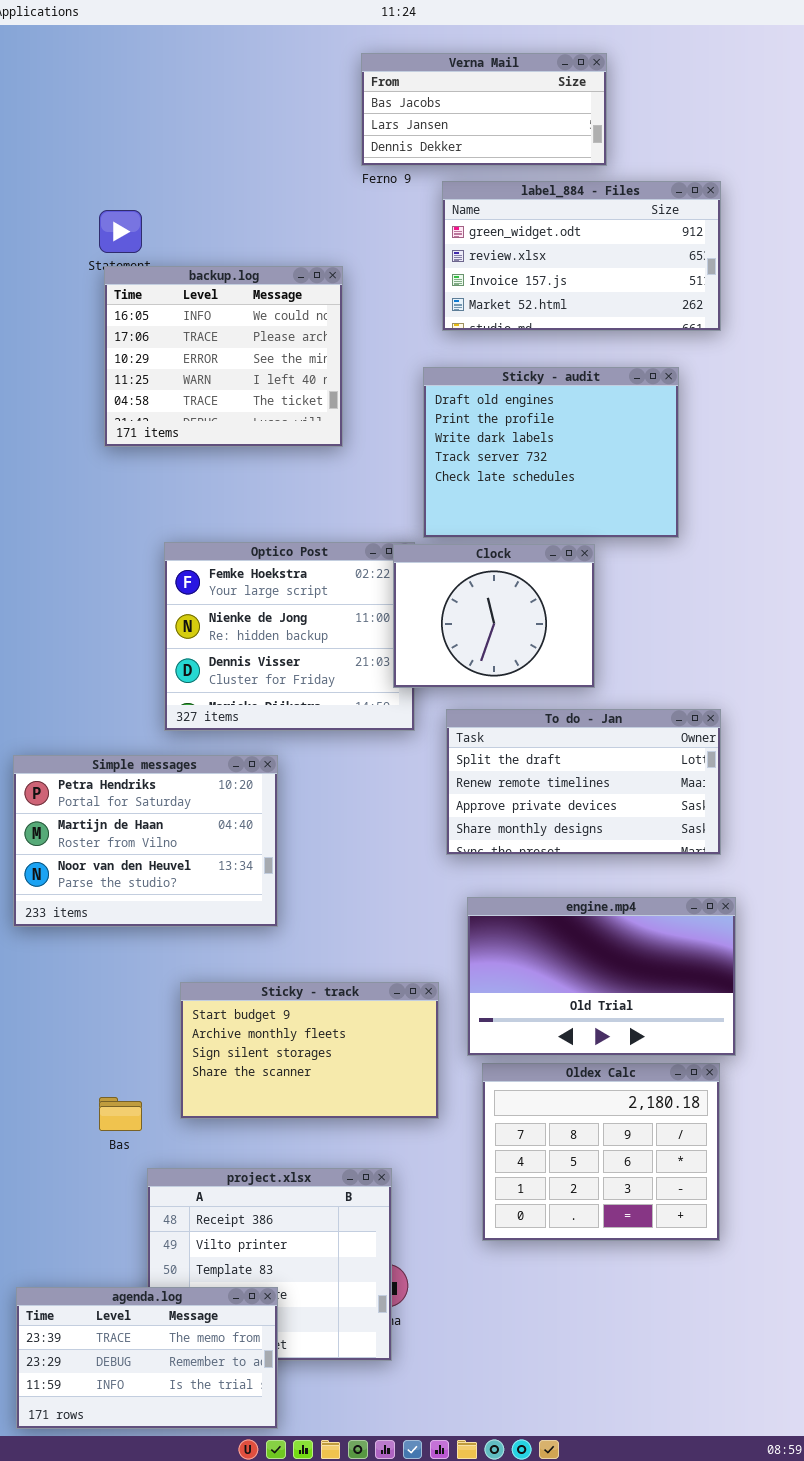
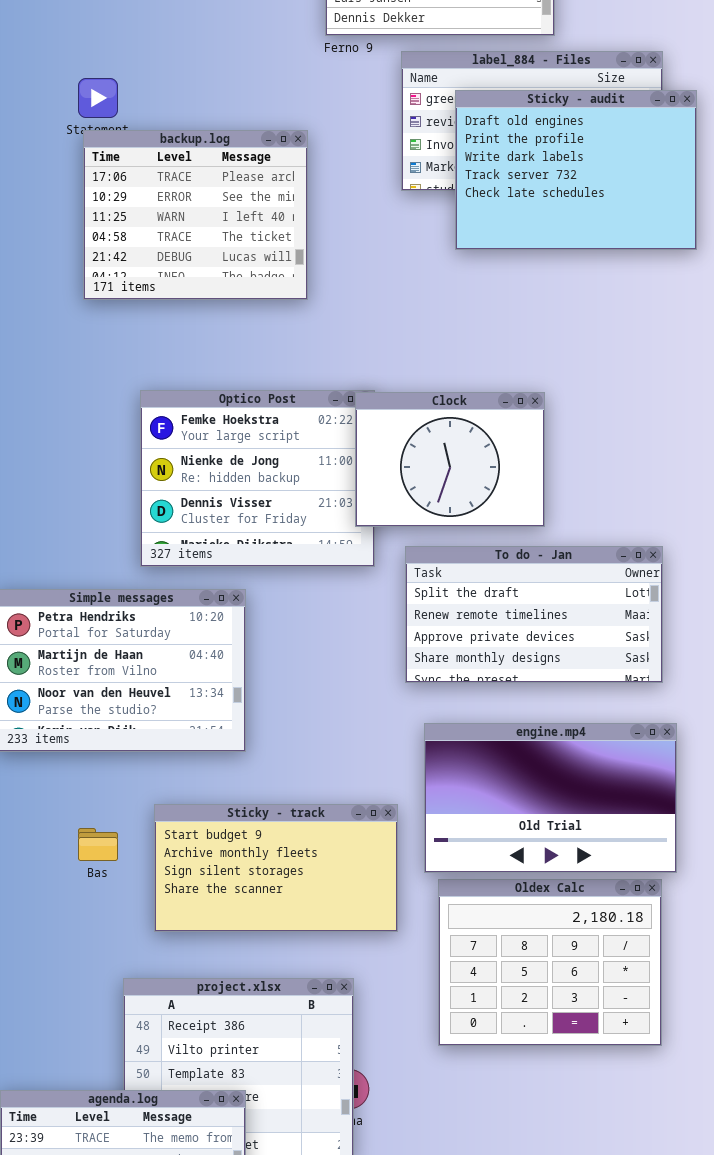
backup.log: [104,266,343,447] -> [83,130,308,300], scrolled down 1 row
Sticky - audit: [423,367,679,538] -> [455,90,697,250], moved
Bas: [99,1097,142,1131] -> [78,828,118,861], moved

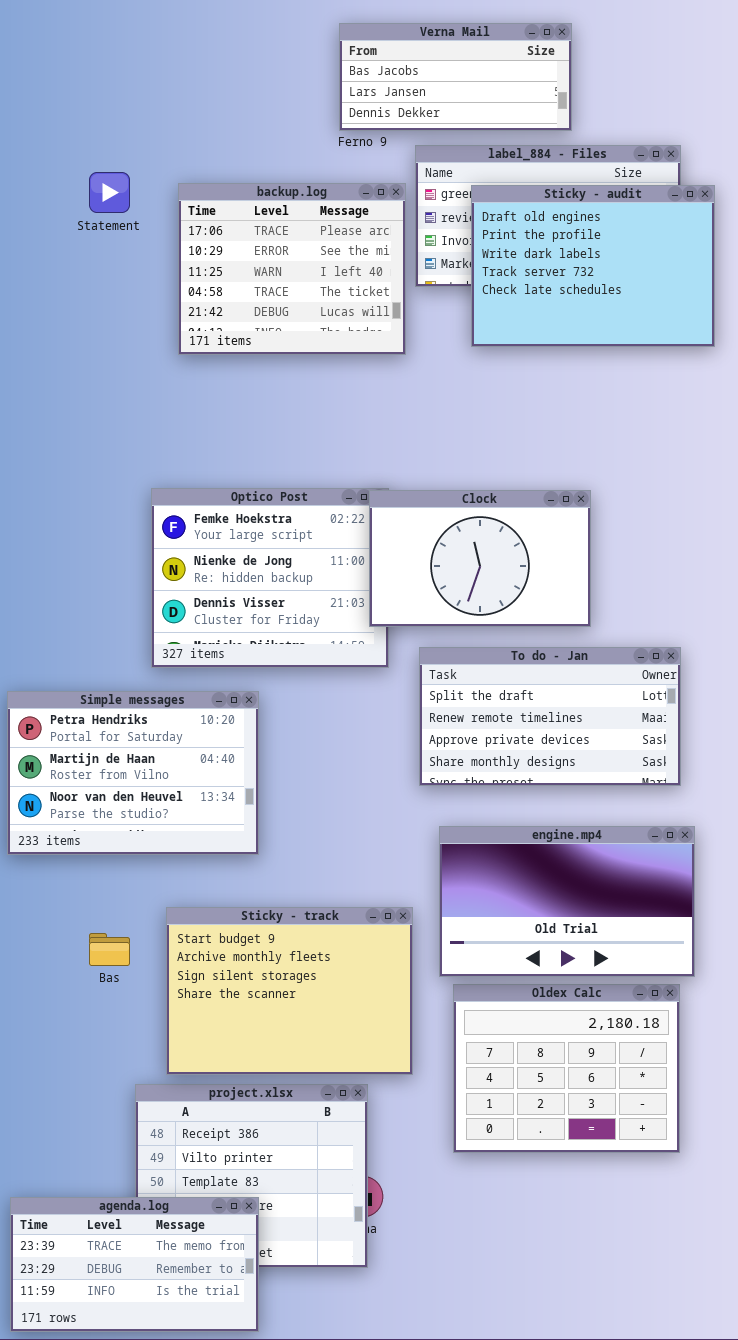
backup.log: [83,130,308,300] -> [178,183,406,355], moved
Clock: [355,392,545,527] -> [369,490,591,627], resized
Sticky - track: [154,804,398,932] -> [166,907,413,1075], resized

